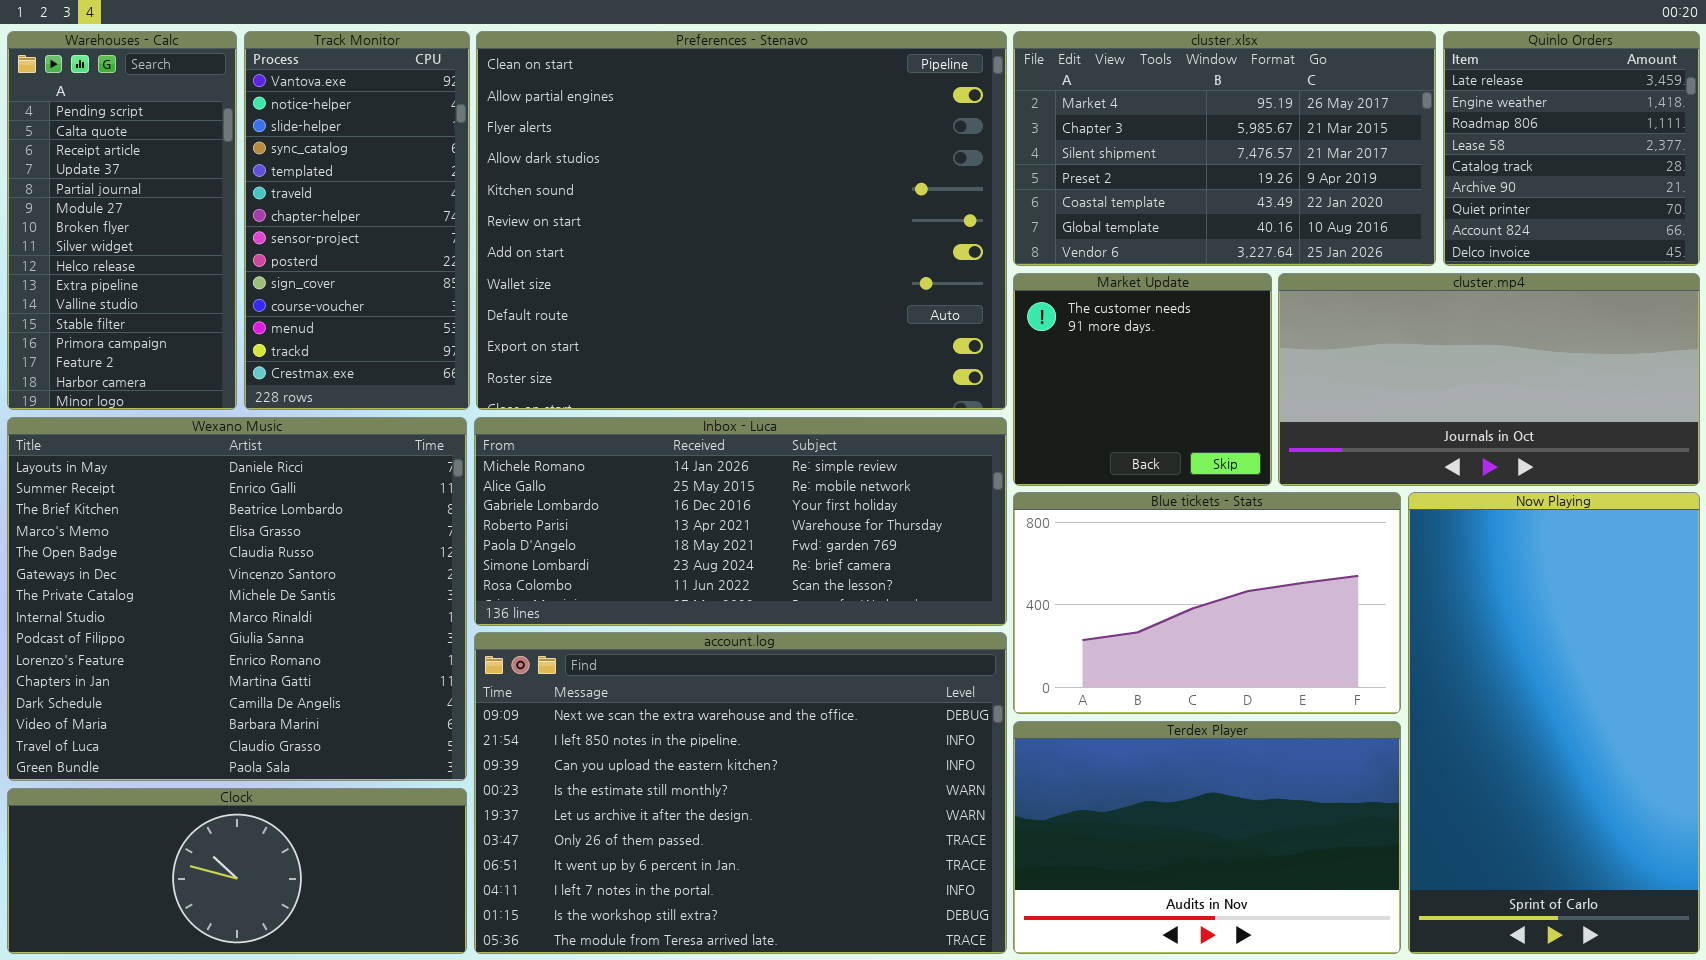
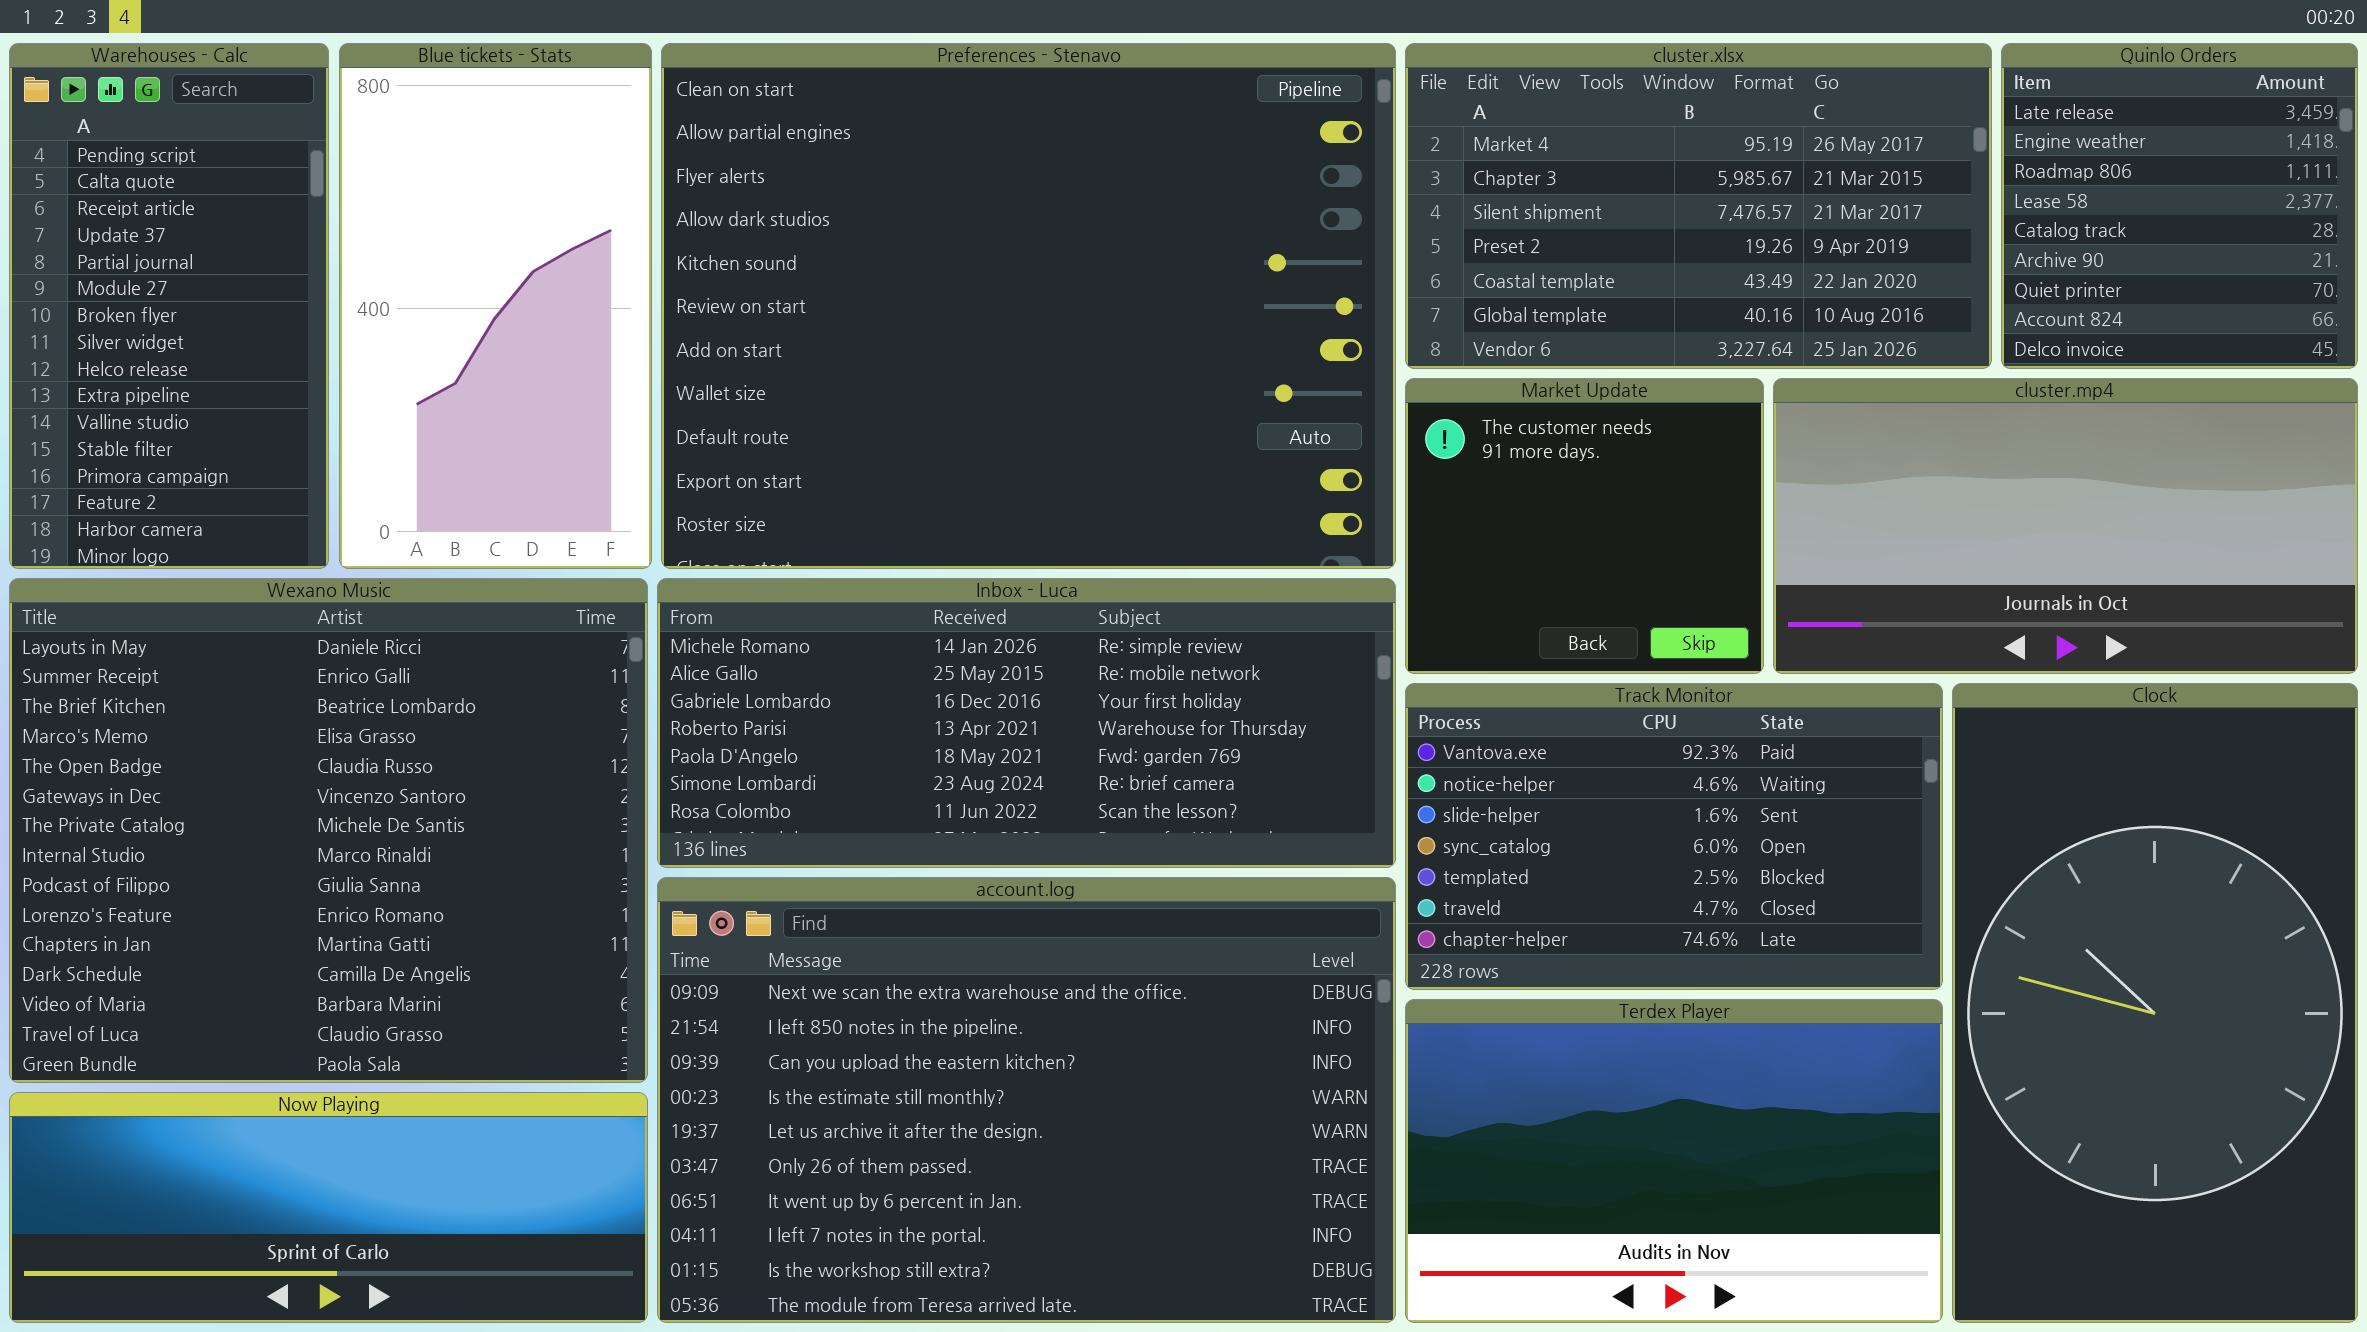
Track Monitor: [244,31,470,410] -> [1405,683,1943,990], moved, resized
Blue tickets - Stats: [1013,492,1401,714] -> [339,43,652,569], moved, resized
Now Playing: [1408,492,1700,954] -> [9,1092,648,1323], moved, resized
Clock: [7,788,467,954] -> [1952,683,2358,1323], moved, resized

